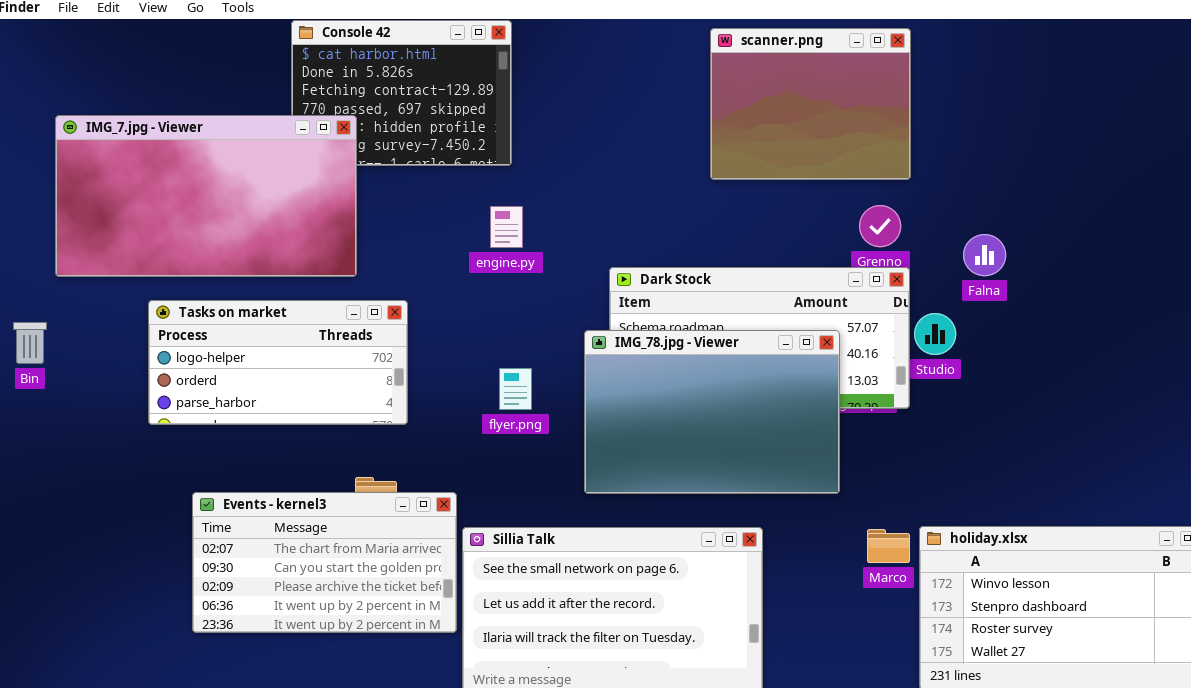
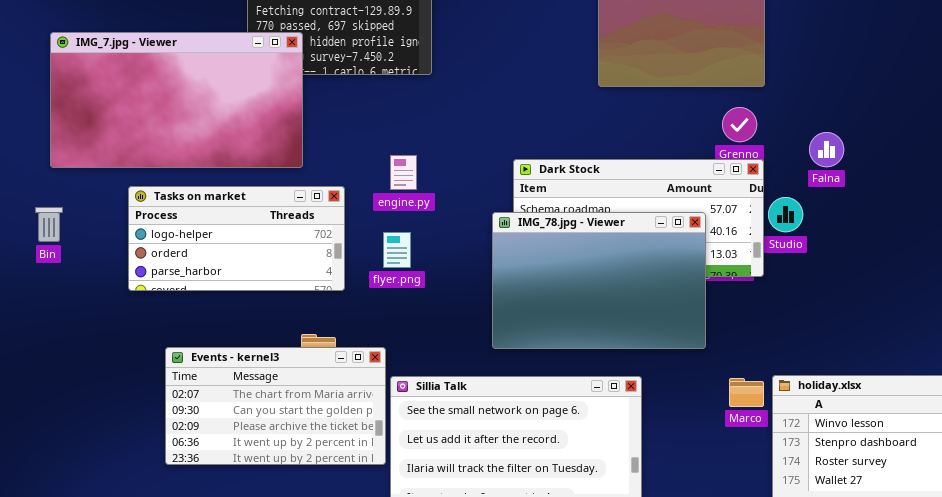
engine.py: [490,206,523,248] -> [390,155,417,190], moved
Bin: [13,322,47,364] -> [35,207,63,242], moved
flyer.png: [499,368,532,410] -> [383,232,411,268], moved

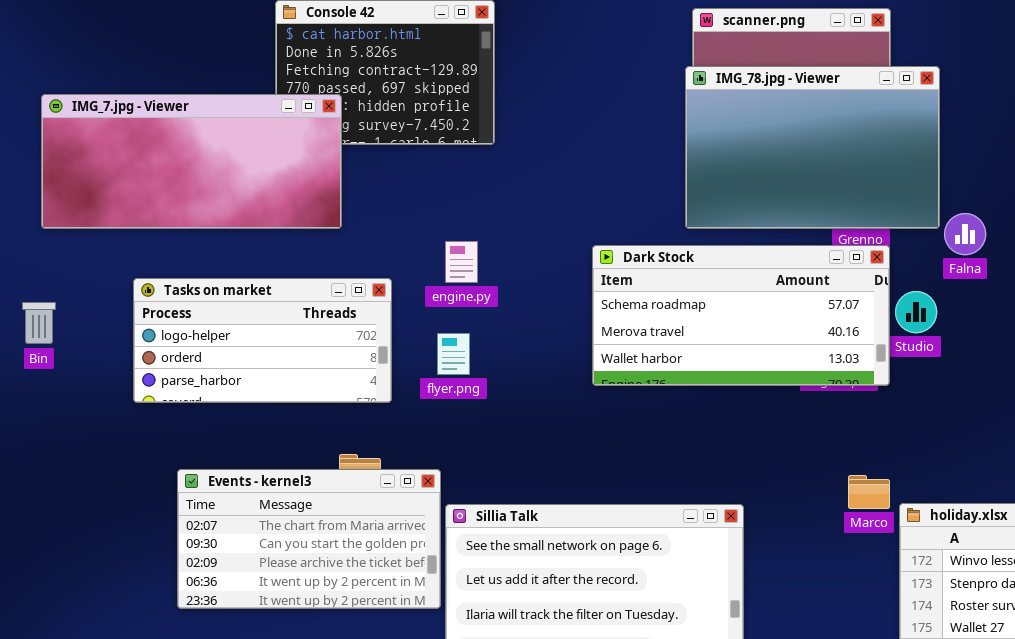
IMG_7.jpg - Viewer: [50,32,303,168] -> [41,94,342,229], resized
IMG_78.jpg - Viewer: [492,212,706,349] -> [685,66,940,229], moved
Marco: [729,378,764,407] -> [848,475,890,509], moved

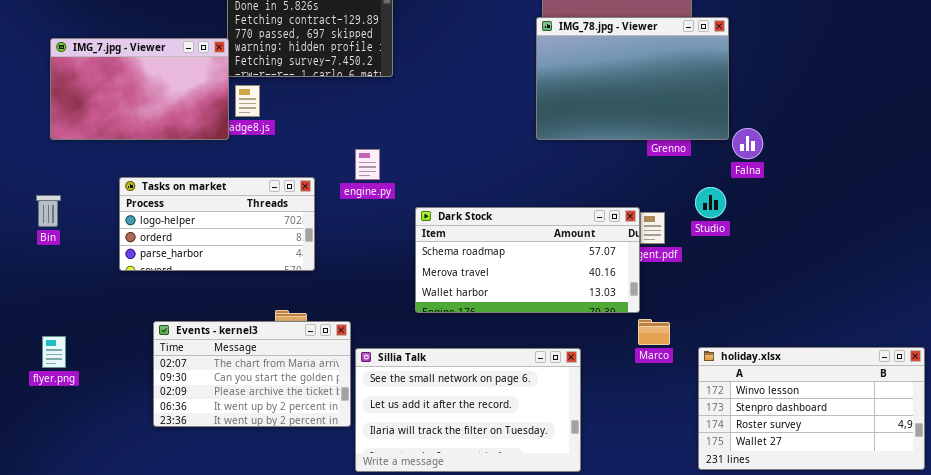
IMG_7.jpg - Viewer: [41,94,342,229] -> [50,38,229,140], resized
Dark Stock: [592,245,890,386] -> [415,207,640,313], moved
flyer.png: [437,333,470,375] -> [42,336,66,368], moved
Marco: [848,475,890,509] -> [638,319,670,345], moved

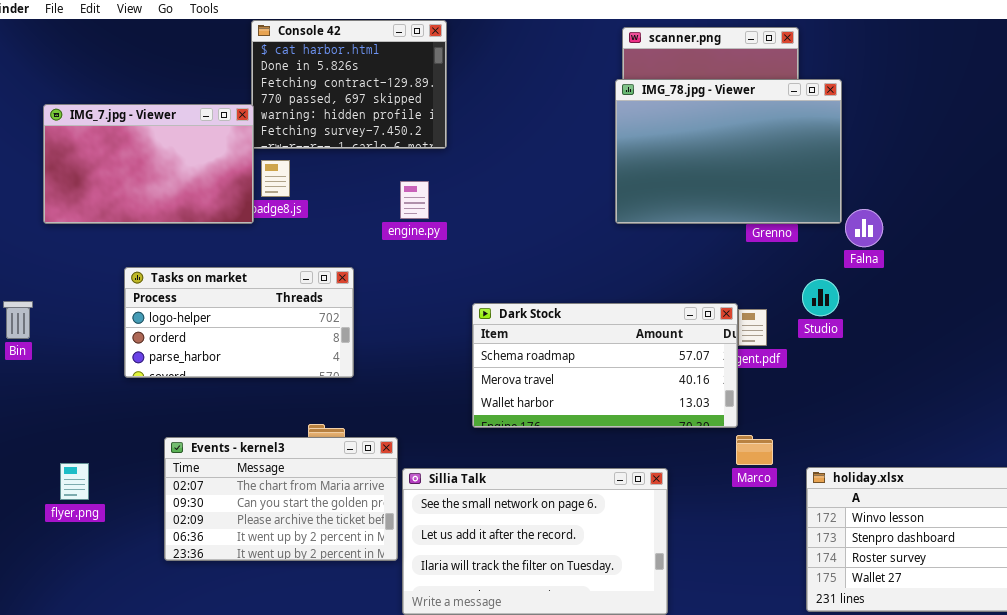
engine.py: [355,149,380,180] -> [400,181,429,219], moved
Bin: [36,195,61,227] -> [3,301,33,339], moved
flyer.png: [42,336,66,368] -> [60,463,89,500], moved

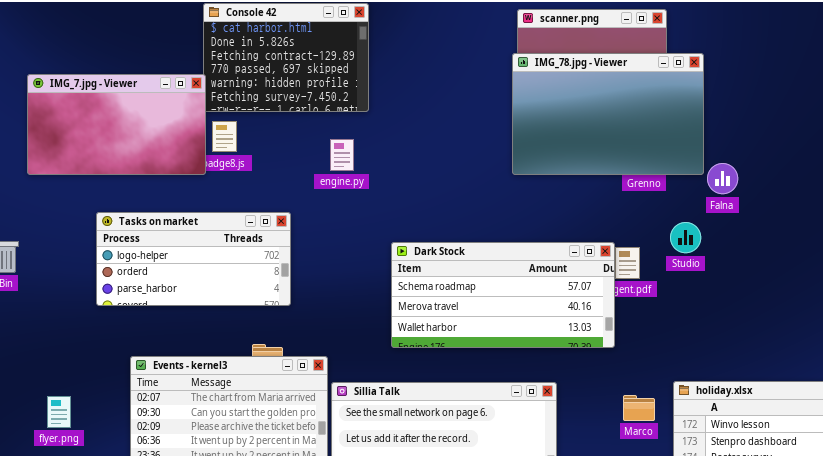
Marco: [736,435,773,465] -> [623,395,655,421], moved
flyer.png: [60,463,89,500] -> [47,396,71,428], moved

